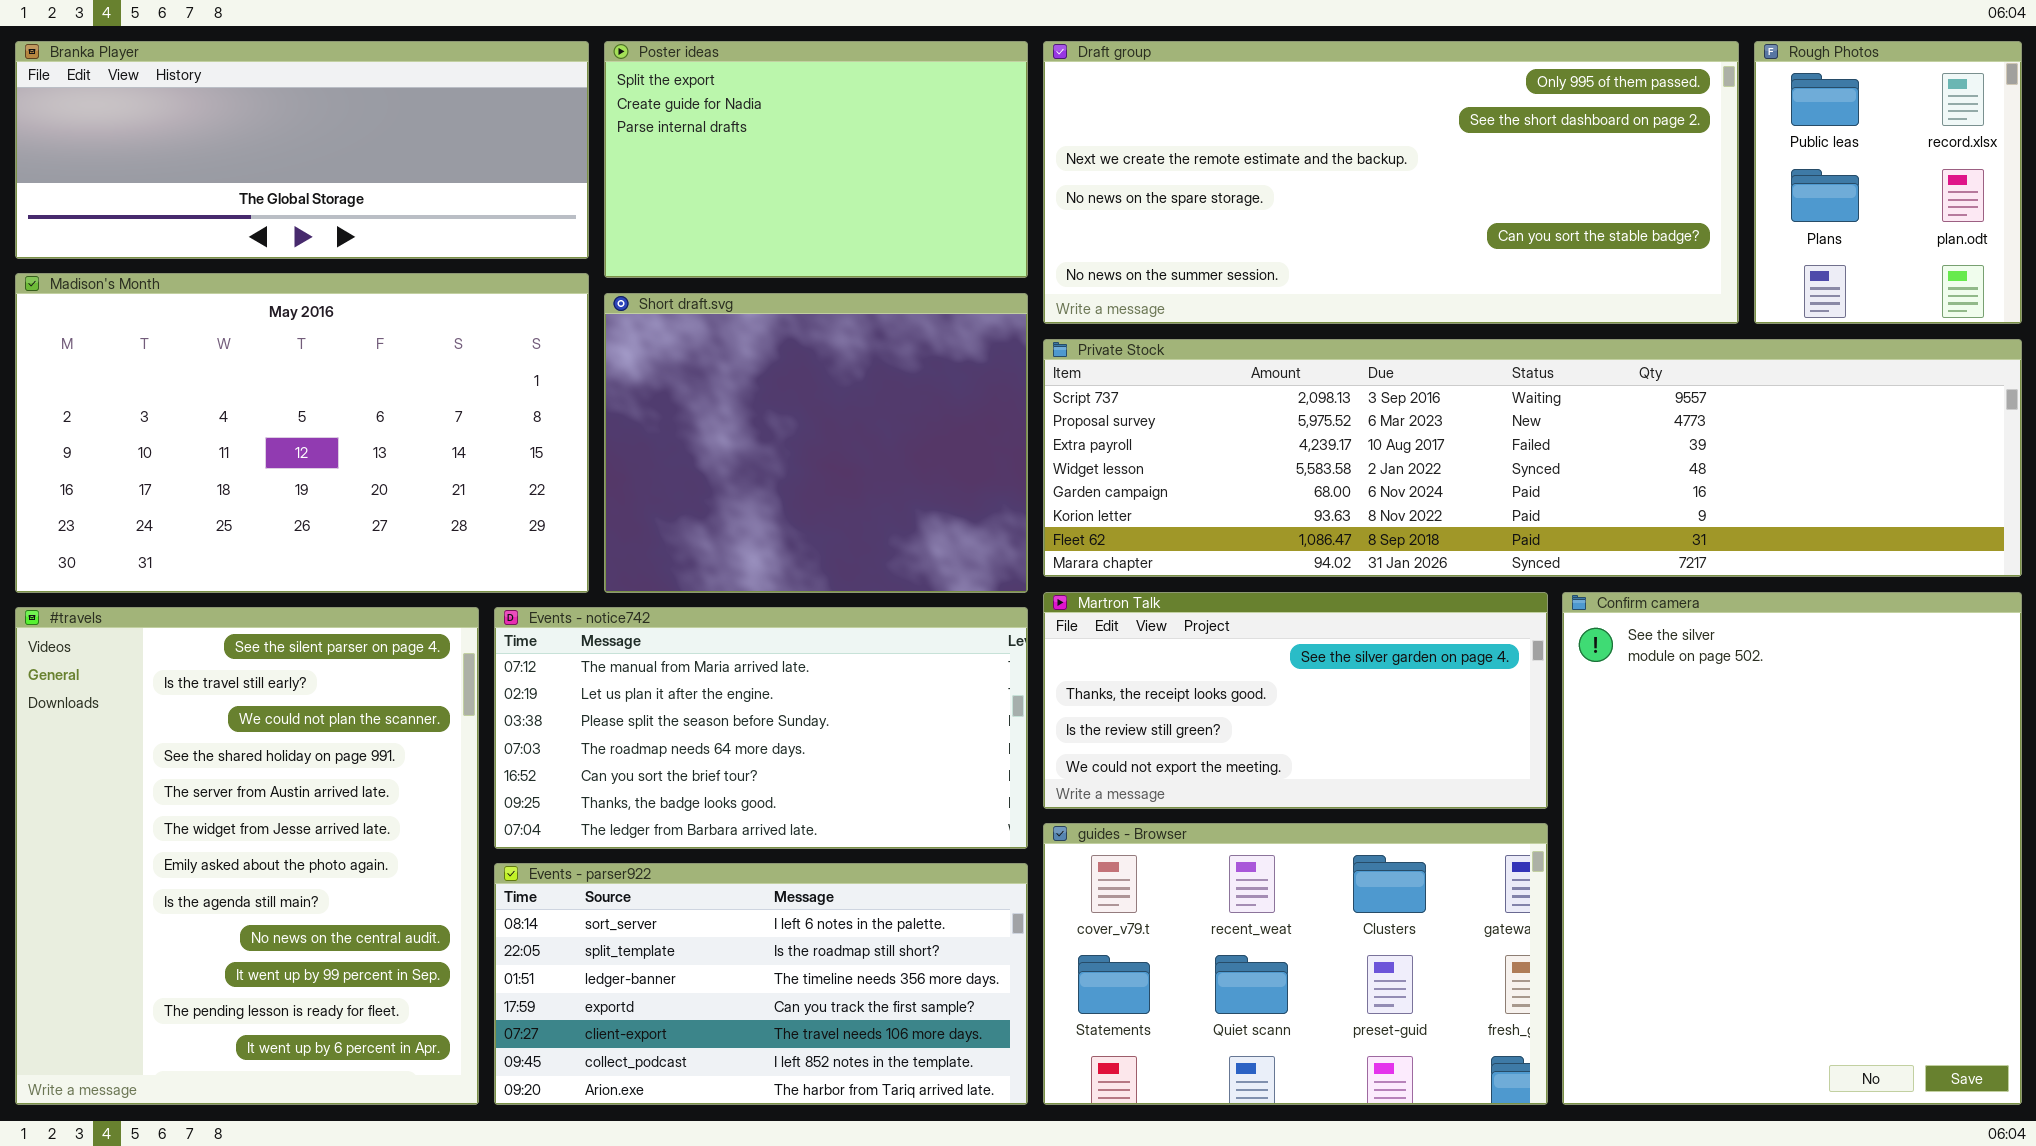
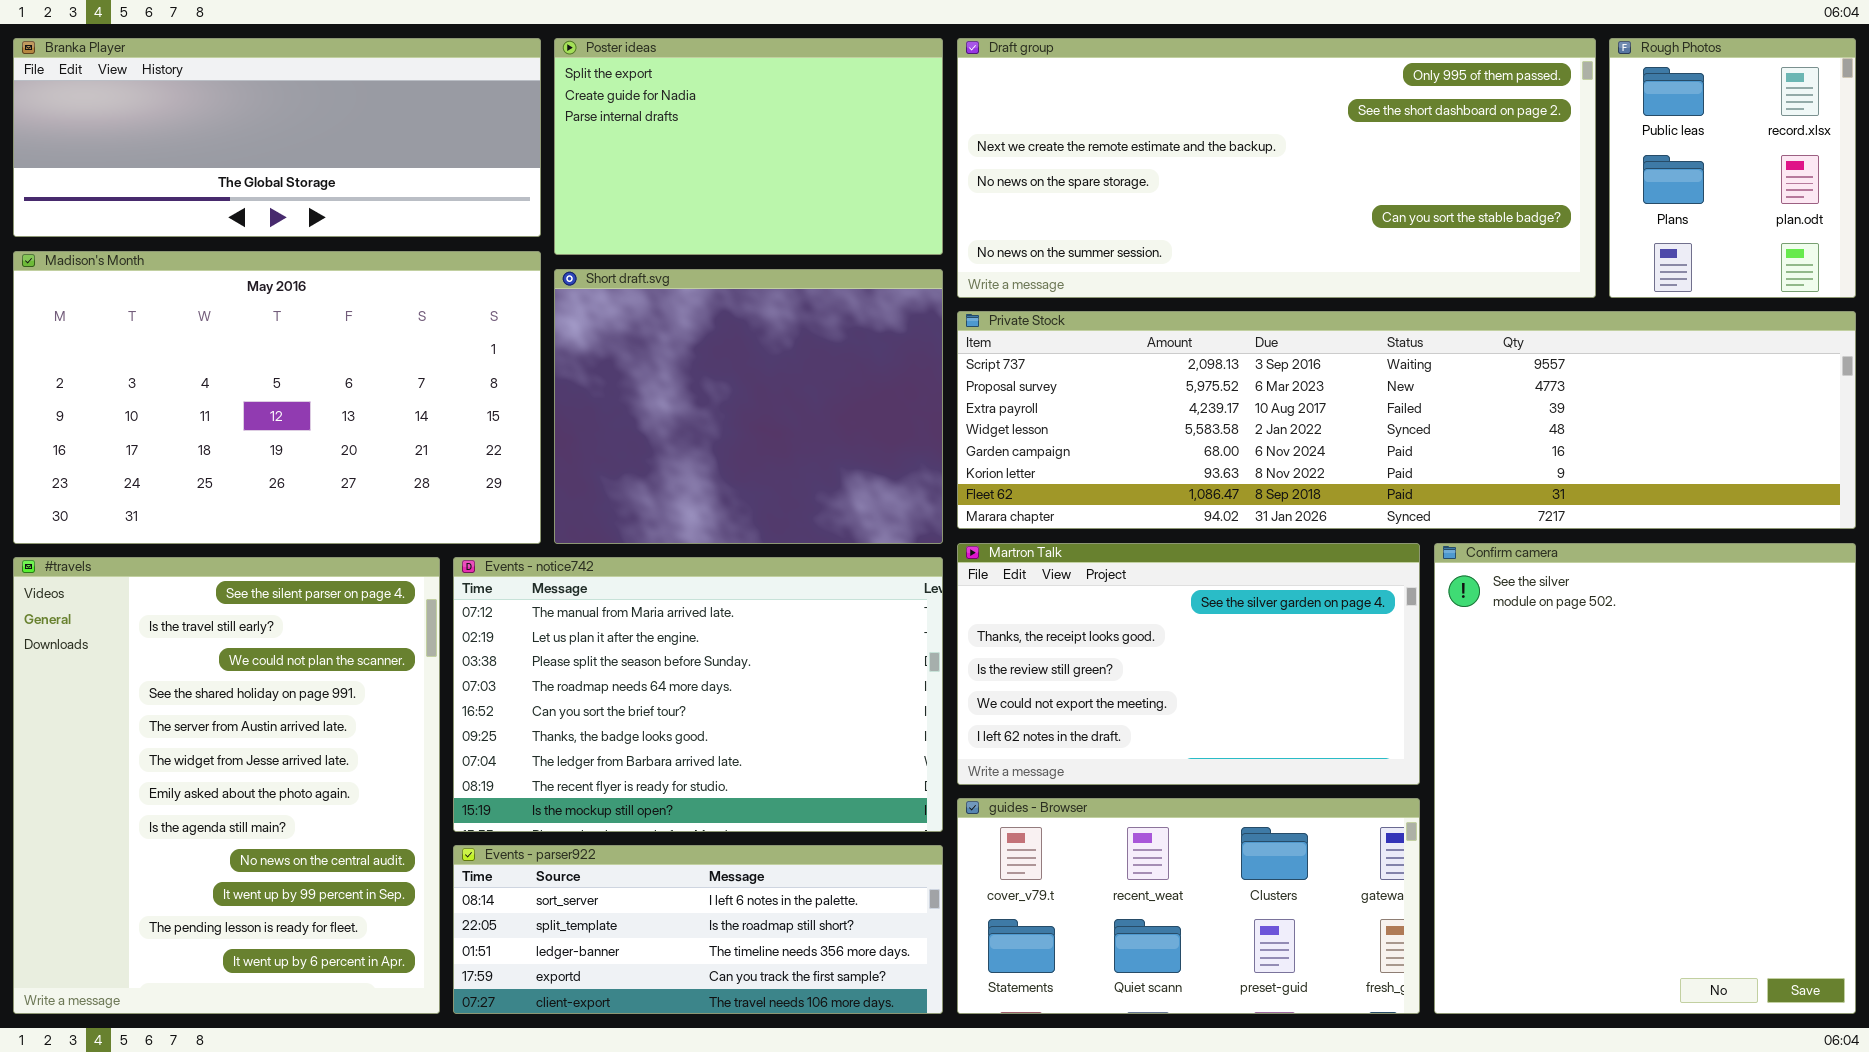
Martron Talk: [1043,592,1548,809] -> [957,543,1420,785], resized
Events - notice742: [494,607,1028,849] -> [453,557,943,832], resized
guides - Browser: [1043,823,1548,1105] -> [957,798,1420,1014], resized
Events - parser922: [494,863,1028,1105] -> [453,845,943,1014], resized

